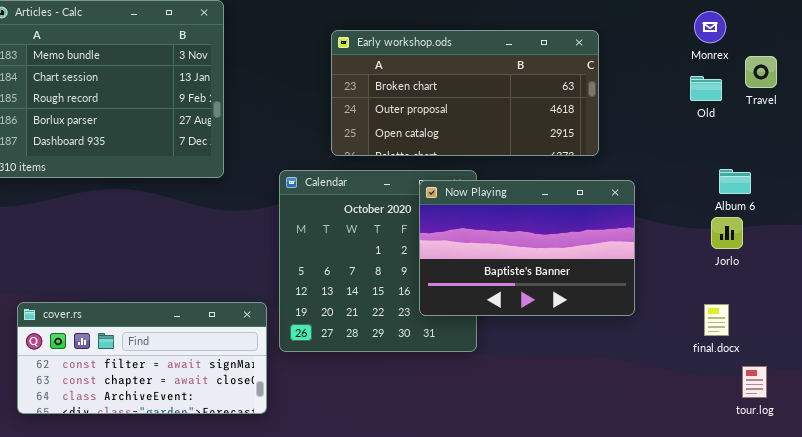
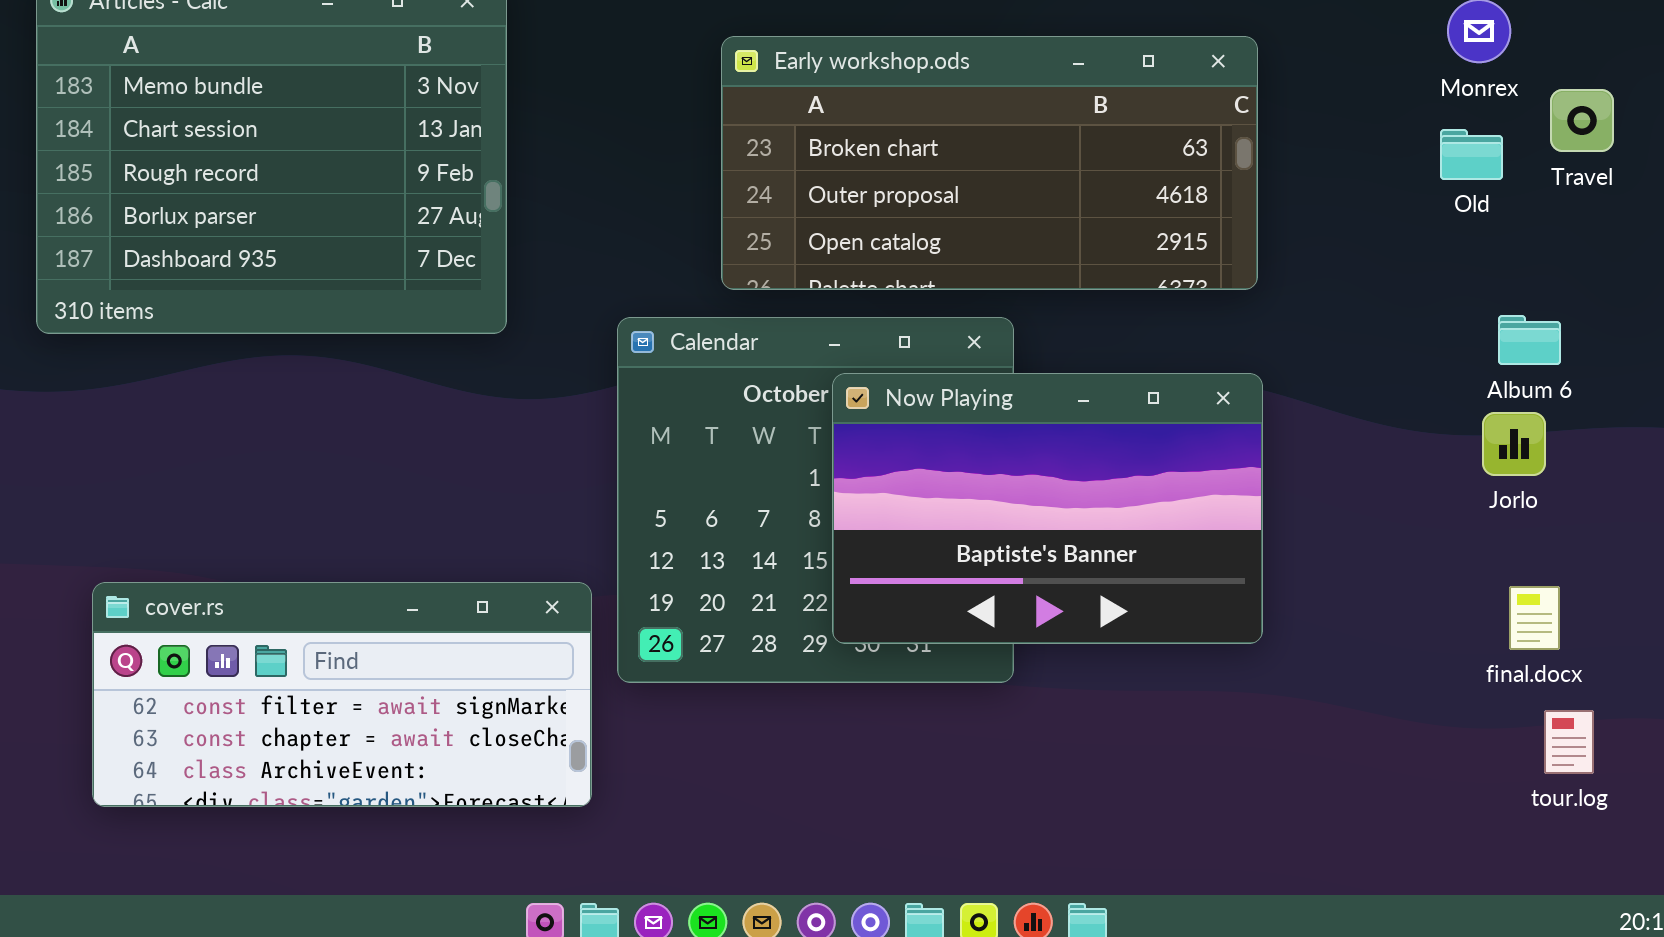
Now Playing: [419,180,635,316] -> [832,373,1263,644], moved
final.docx: [704,304,729,336] -> [1509,586,1560,650], moved

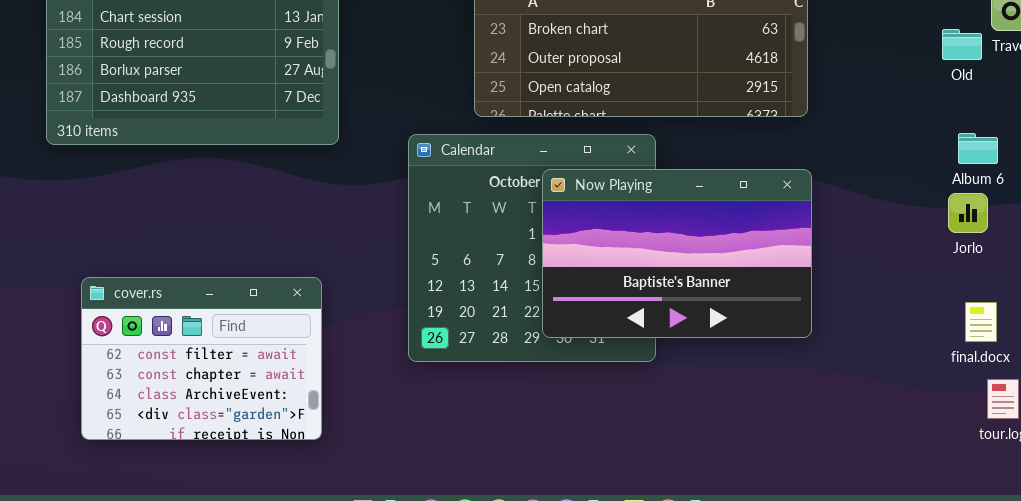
Old: [1440,129,1503,180] -> [942,29,982,60], moved
cover.rs: [92,582,592,807] -> [81,277,322,440], resized

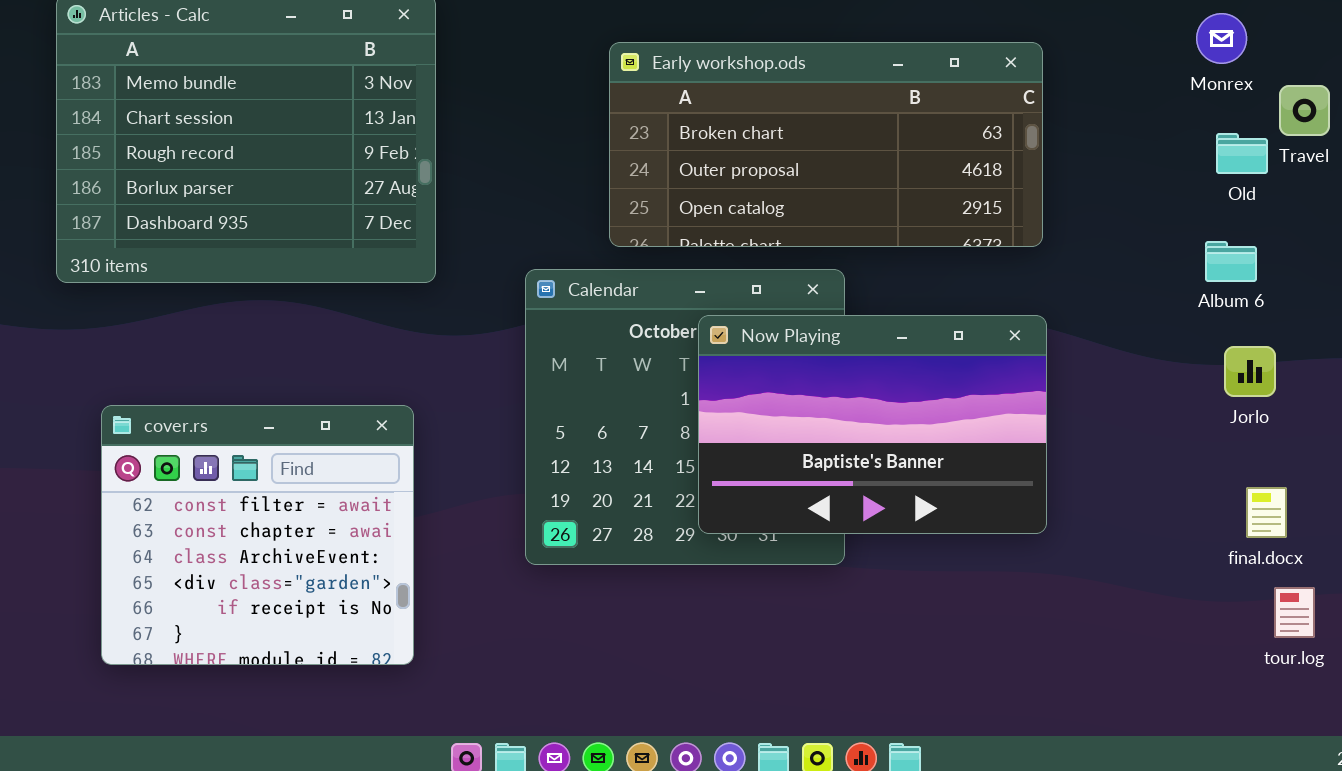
Album 6: [958,133,998,164] -> [1205,241,1257,282], moved
cover.rs: [81,277,322,440] -> [101,405,414,665], resized

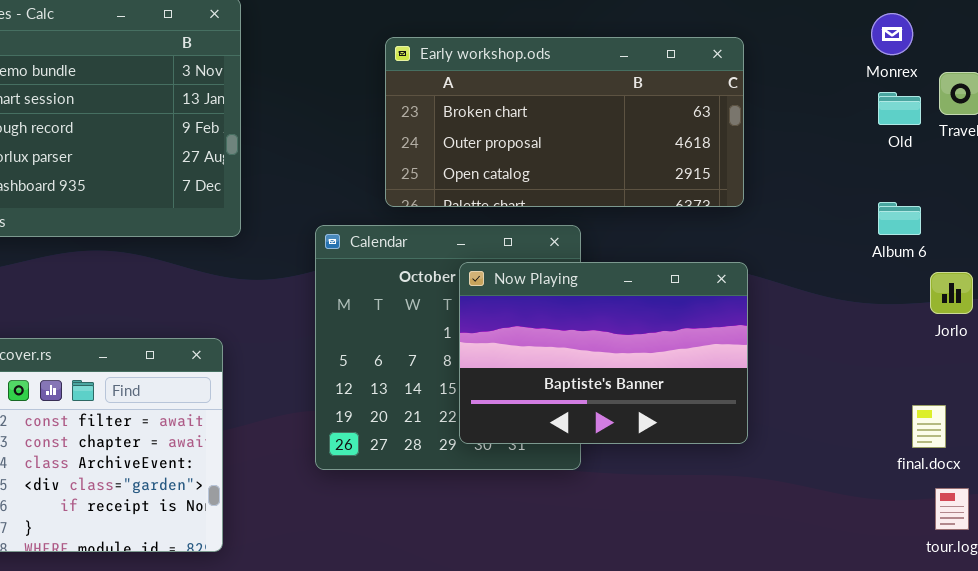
Old: [1216,133,1268,174] -> [878,92,921,125], moved
Jorlo: [1224,346,1276,397] -> [930,272,973,314], moved

